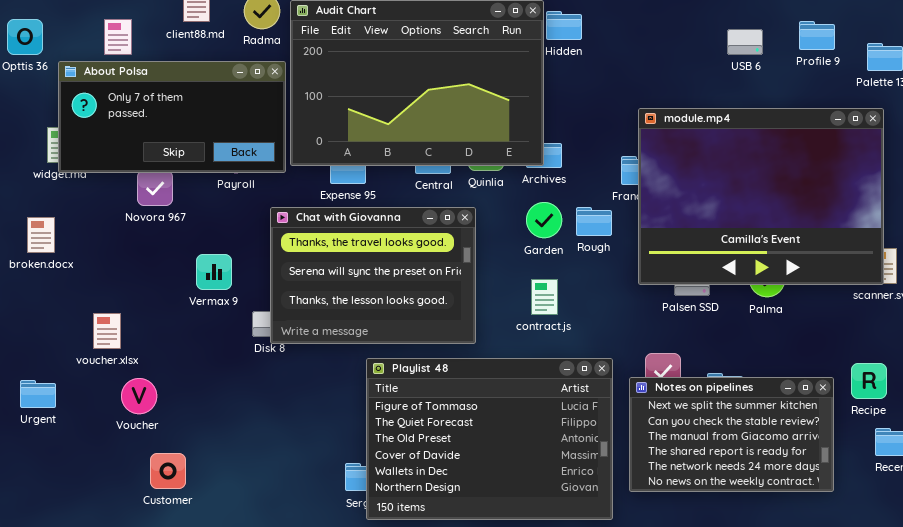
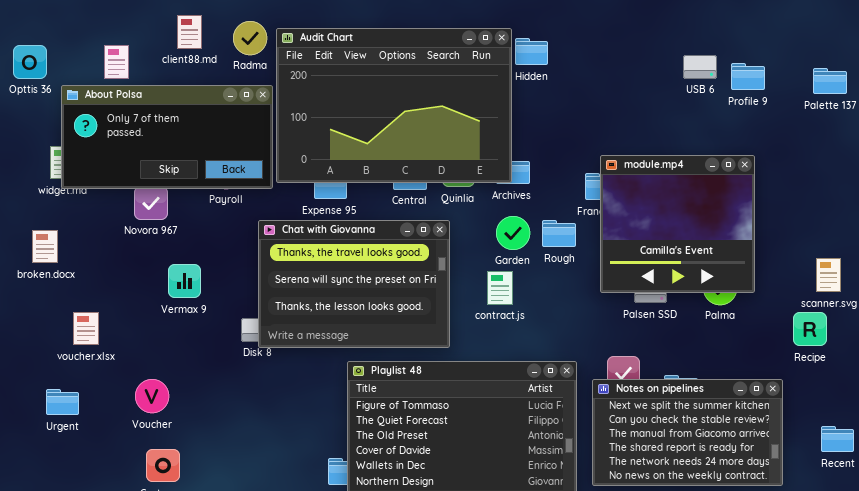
Profile 9: [799,21,835,50] -> [731,63,765,90], moved
module.mp4: [638,108,884,285] -> [600,155,755,293], resized
Vermax 9: [196,254,232,290] -> [168,264,201,298], moved
contract.js: [531,279,558,315] -> [487,271,513,305], moved
voucher.xlsx: [93,313,121,349] -> [73,312,99,345], moved
Recipe: [851,363,887,399] -> [793,312,827,346], moved
Voucher: [121,378,157,414] -> [135,379,169,413], moved
Urgent: [20,380,56,408] -> [46,389,79,415], moved

